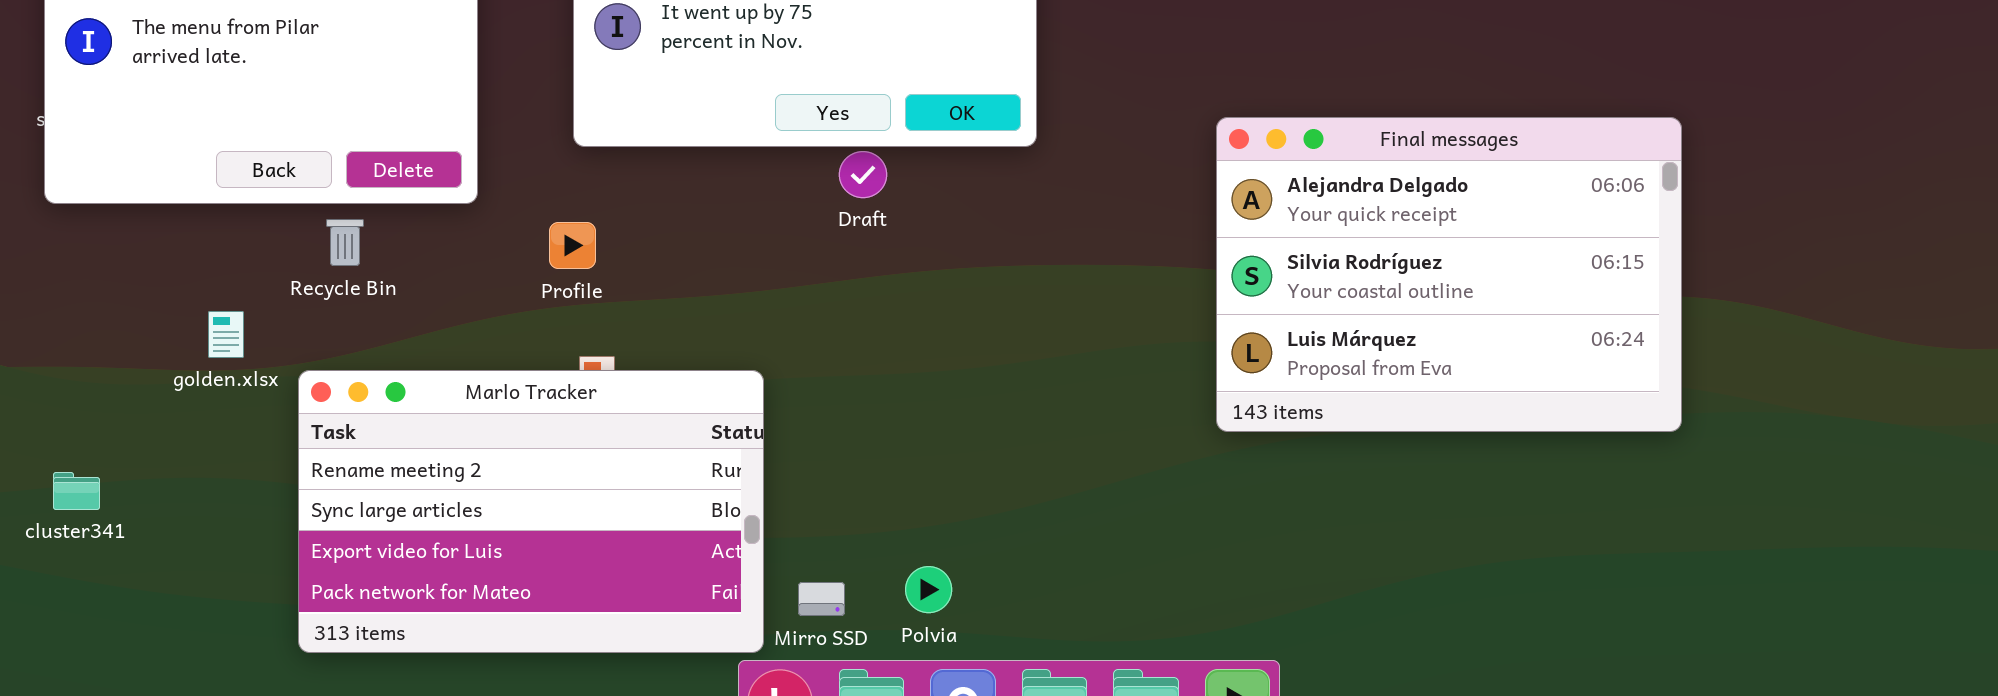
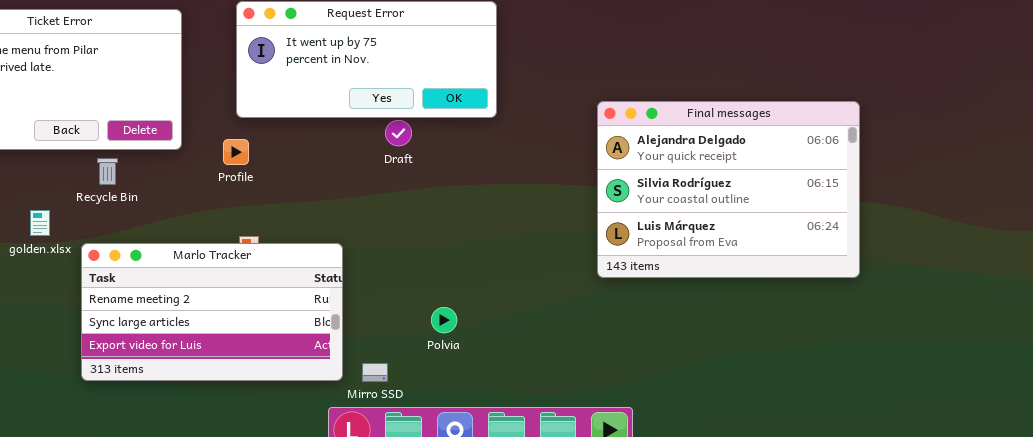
Profile: [549,222,596,269] -> [223,139,249,165], moved
Marlo Tracker: [298,370,764,653] -> [81,243,343,381], resized
Polvia: [905,566,952,613] -> [431,307,457,333], moved

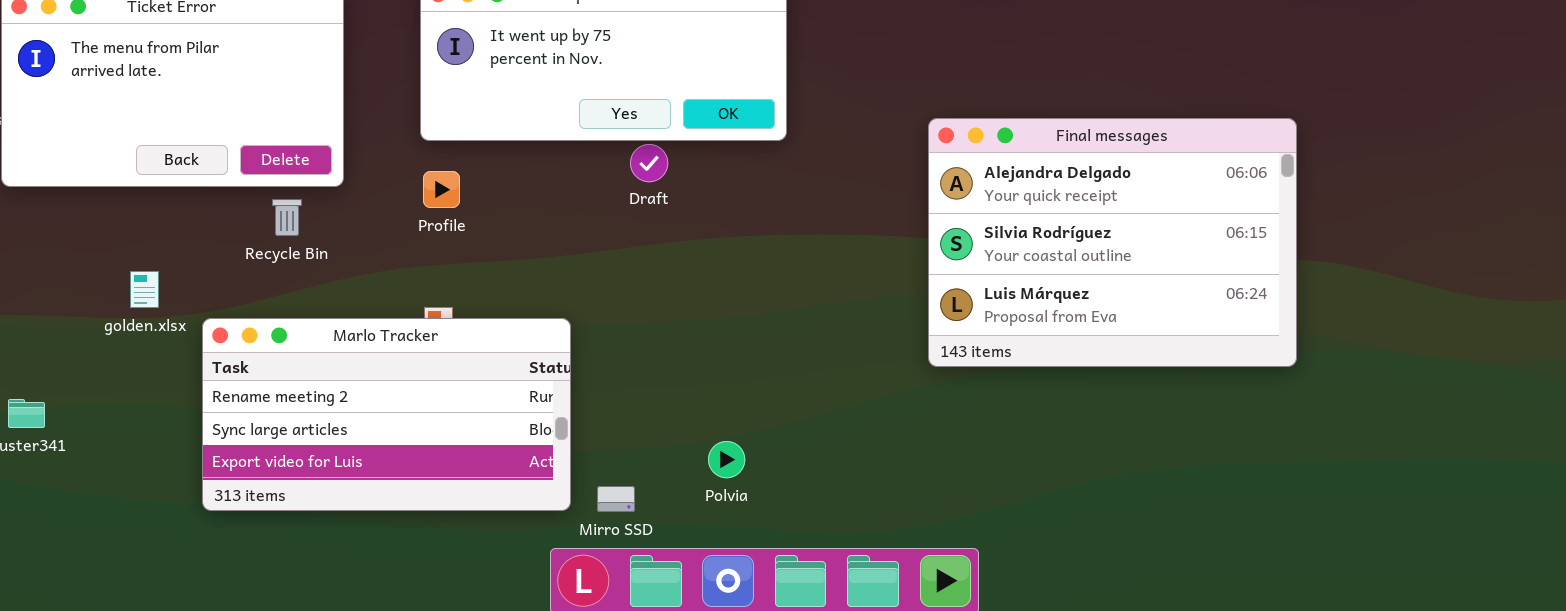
Profile: [223,139,249,165] -> [423,171,460,208], moved
Recycle Bin: [97,158,118,185] -> [272,199,302,236], moved
Polvia: [431,307,457,333] -> [708,441,745,478], moved

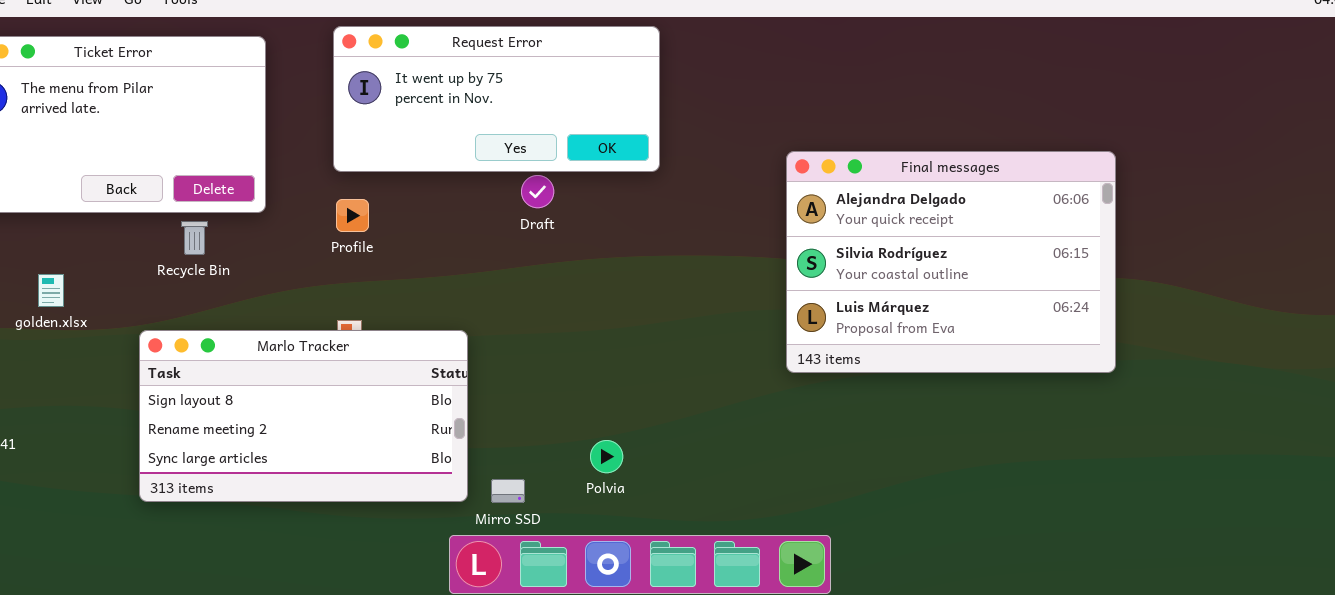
Recycle Bin: [272,199,302,236] -> [181,221,208,255], moved
golden.xlsx: [130,271,159,308] -> [38,274,64,307], moved
Marlo Tracker: [202,318,571,511] -> [139,330,468,502], scrolled up 1 row

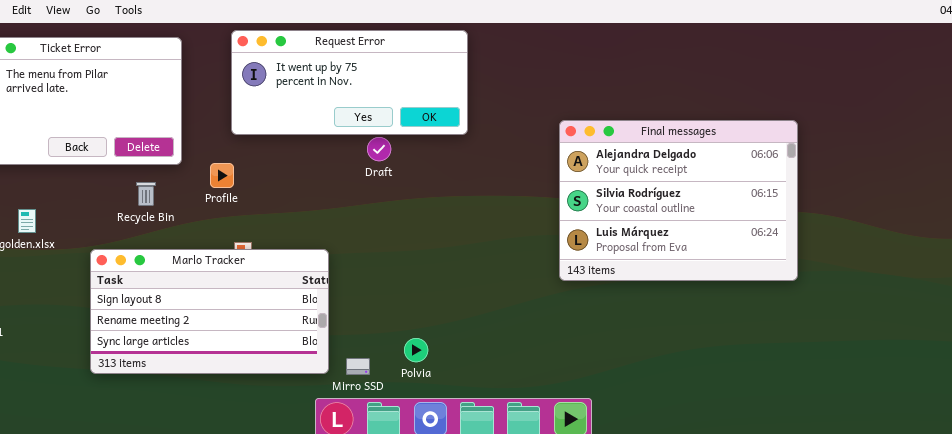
Profile: [336,199,369,232] -> [210,163,234,188], moved
Recycle Bin: [181,221,208,255] -> [136,182,156,206], moved
Polvia: [590,440,623,473] -> [404,338,428,362], moved

